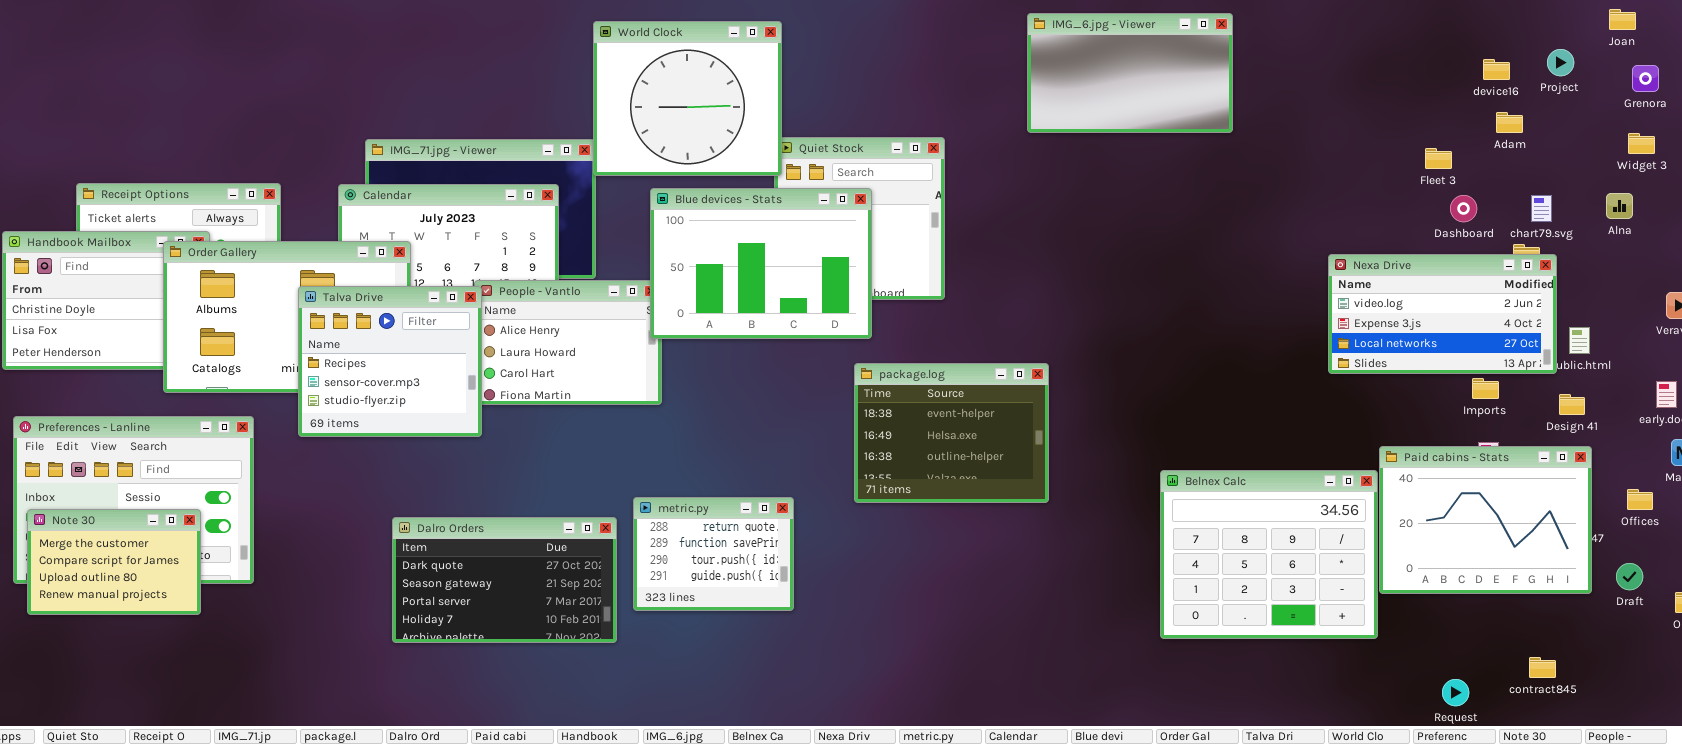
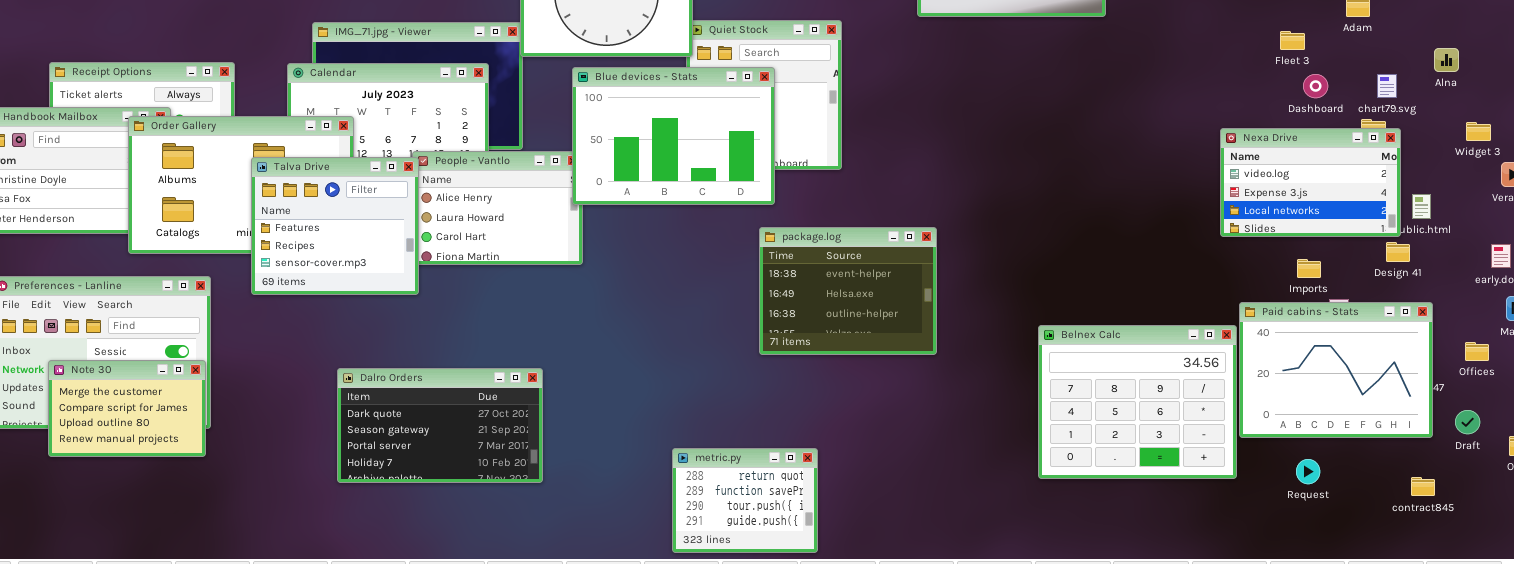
Widget 3: [1628,133,1655,154] -> [1466,122,1491,141], moved
Alna: [1606,193,1633,219] -> [1434,48,1459,72], moved
Nexa Drive: [1328,254,1557,374] -> [1220,128,1401,237], resized
Talva Drive: [298,286,482,437] -> [251,157,419,295], scrolled up 1 row
Imports: [1472,378,1499,399] -> [1297,259,1321,278], moved
Design 41: [1559,394,1585,415] -> [1386,242,1410,262], moved
metric.py: [633,497,794,611] -> [672,448,818,553], moved
Note 30: [27,509,201,615] -> [48,360,206,457], moved
contract845: [1529,657,1556,678] -> [1411,477,1435,496], moved
Request: [1442,679,1469,706] -> [1296,459,1320,484], moved

